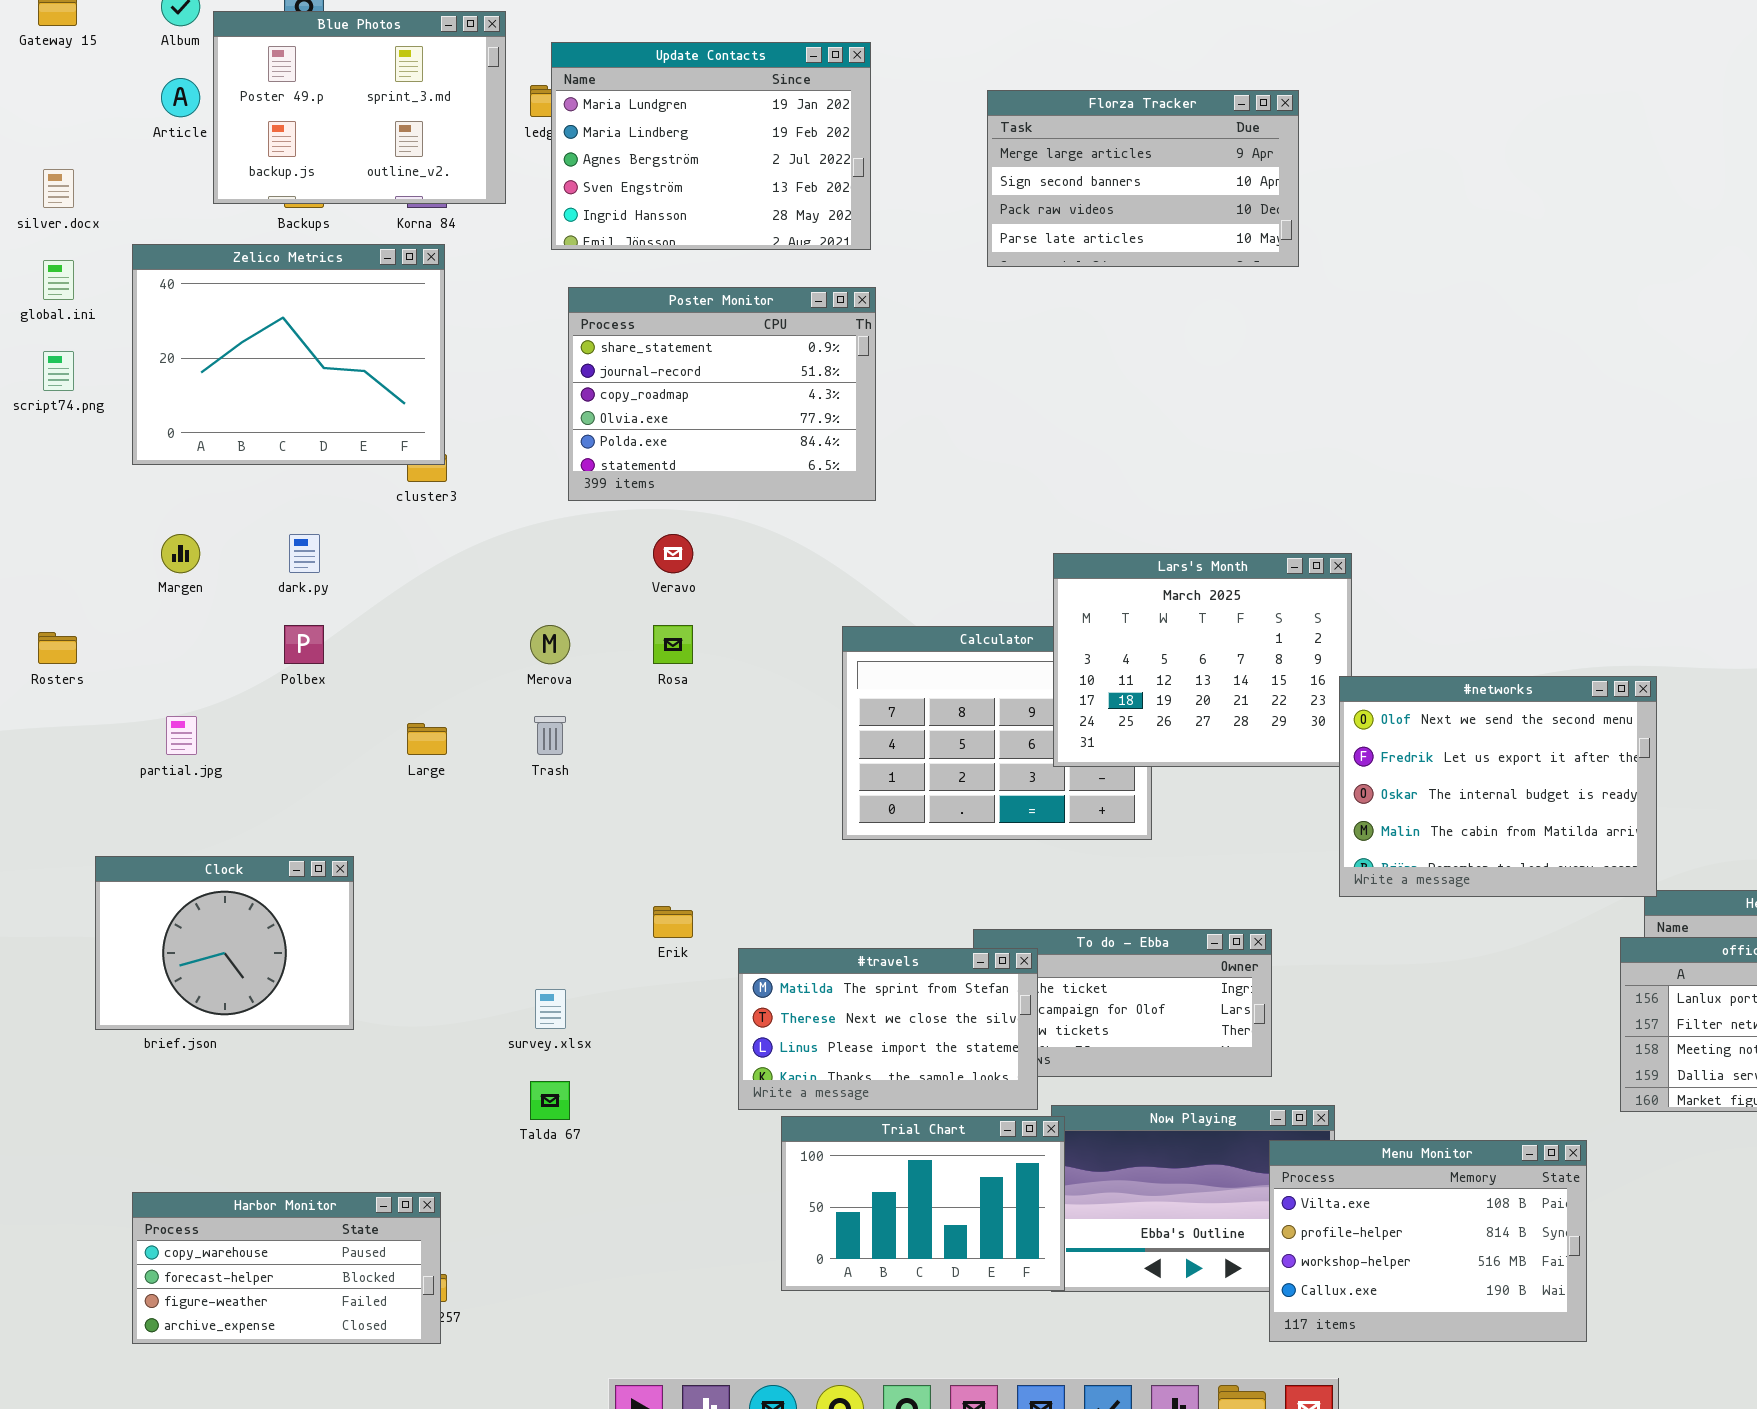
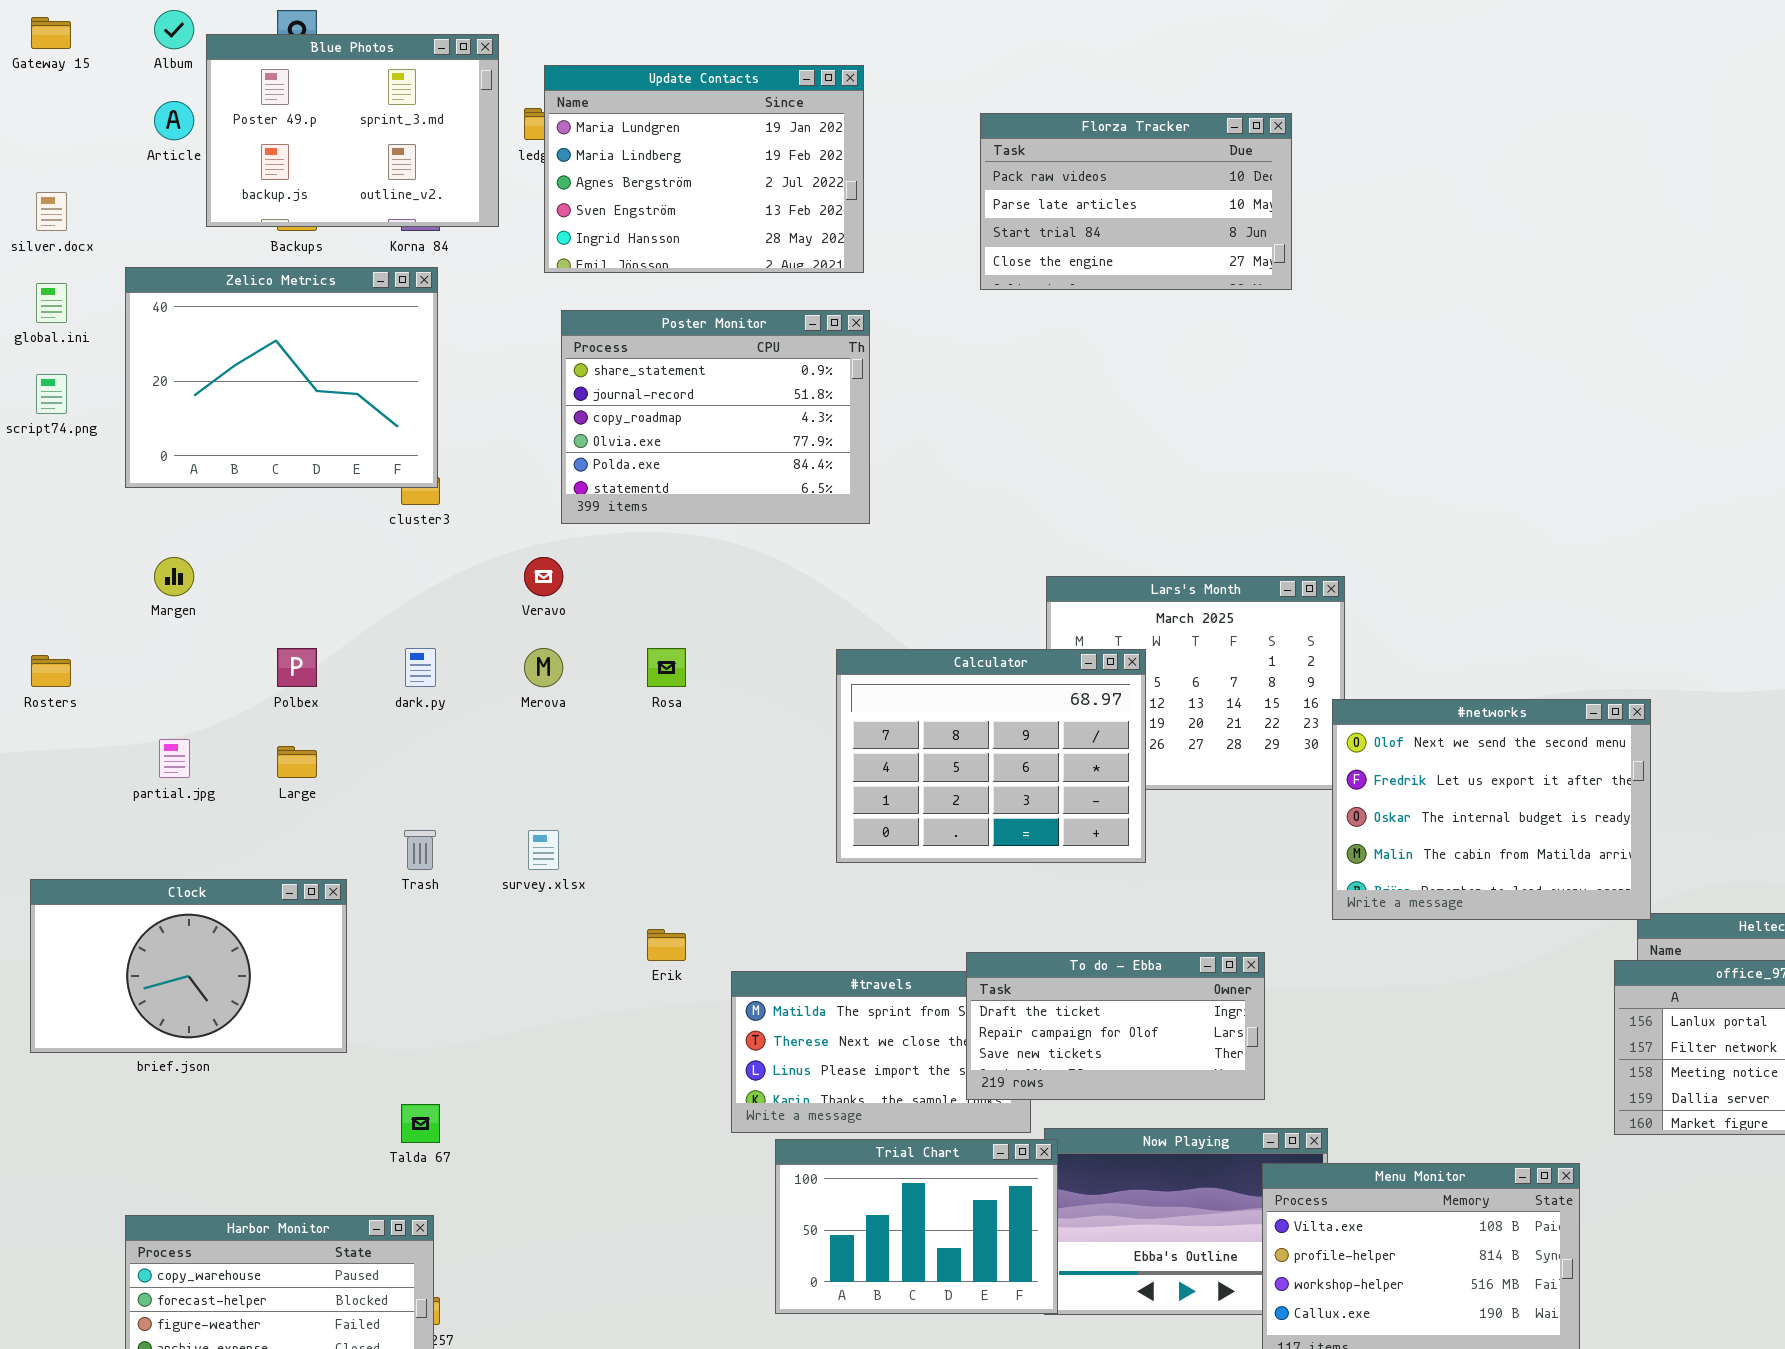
Florza Tracker: [987,90,1299,267] -> [980,113,1292,290], scrolled down 2 rows
dark.py: [289,534,320,573] -> [405,648,436,687], moved
Veravo: [653,534,693,573] -> [524,557,563,596], moved
Calculator: [842,626,1152,840] -> [836,649,1146,863], raised
Trash: [534,716,566,755] -> [404,830,436,870], moved
Large: [407,723,447,755] -> [277,746,317,778], moved
Clock: [95,856,354,1030] -> [30,879,347,1053], resized
To do - Ebba: [973,929,1272,1077] -> [966,952,1265,1100], raised
survey.xlsx: [535,989,566,1029] -> [528,830,559,870], moved
Talda 67: [530,1081,570,1120] -> [401,1104,440,1143], moved

